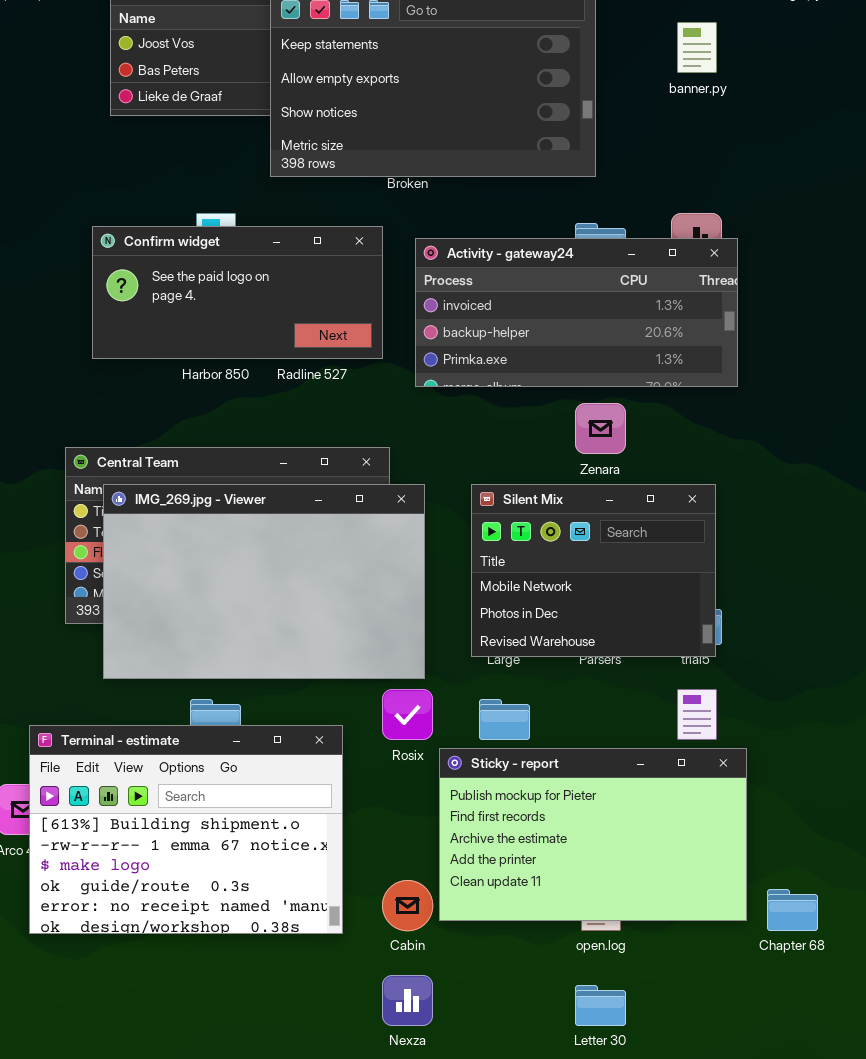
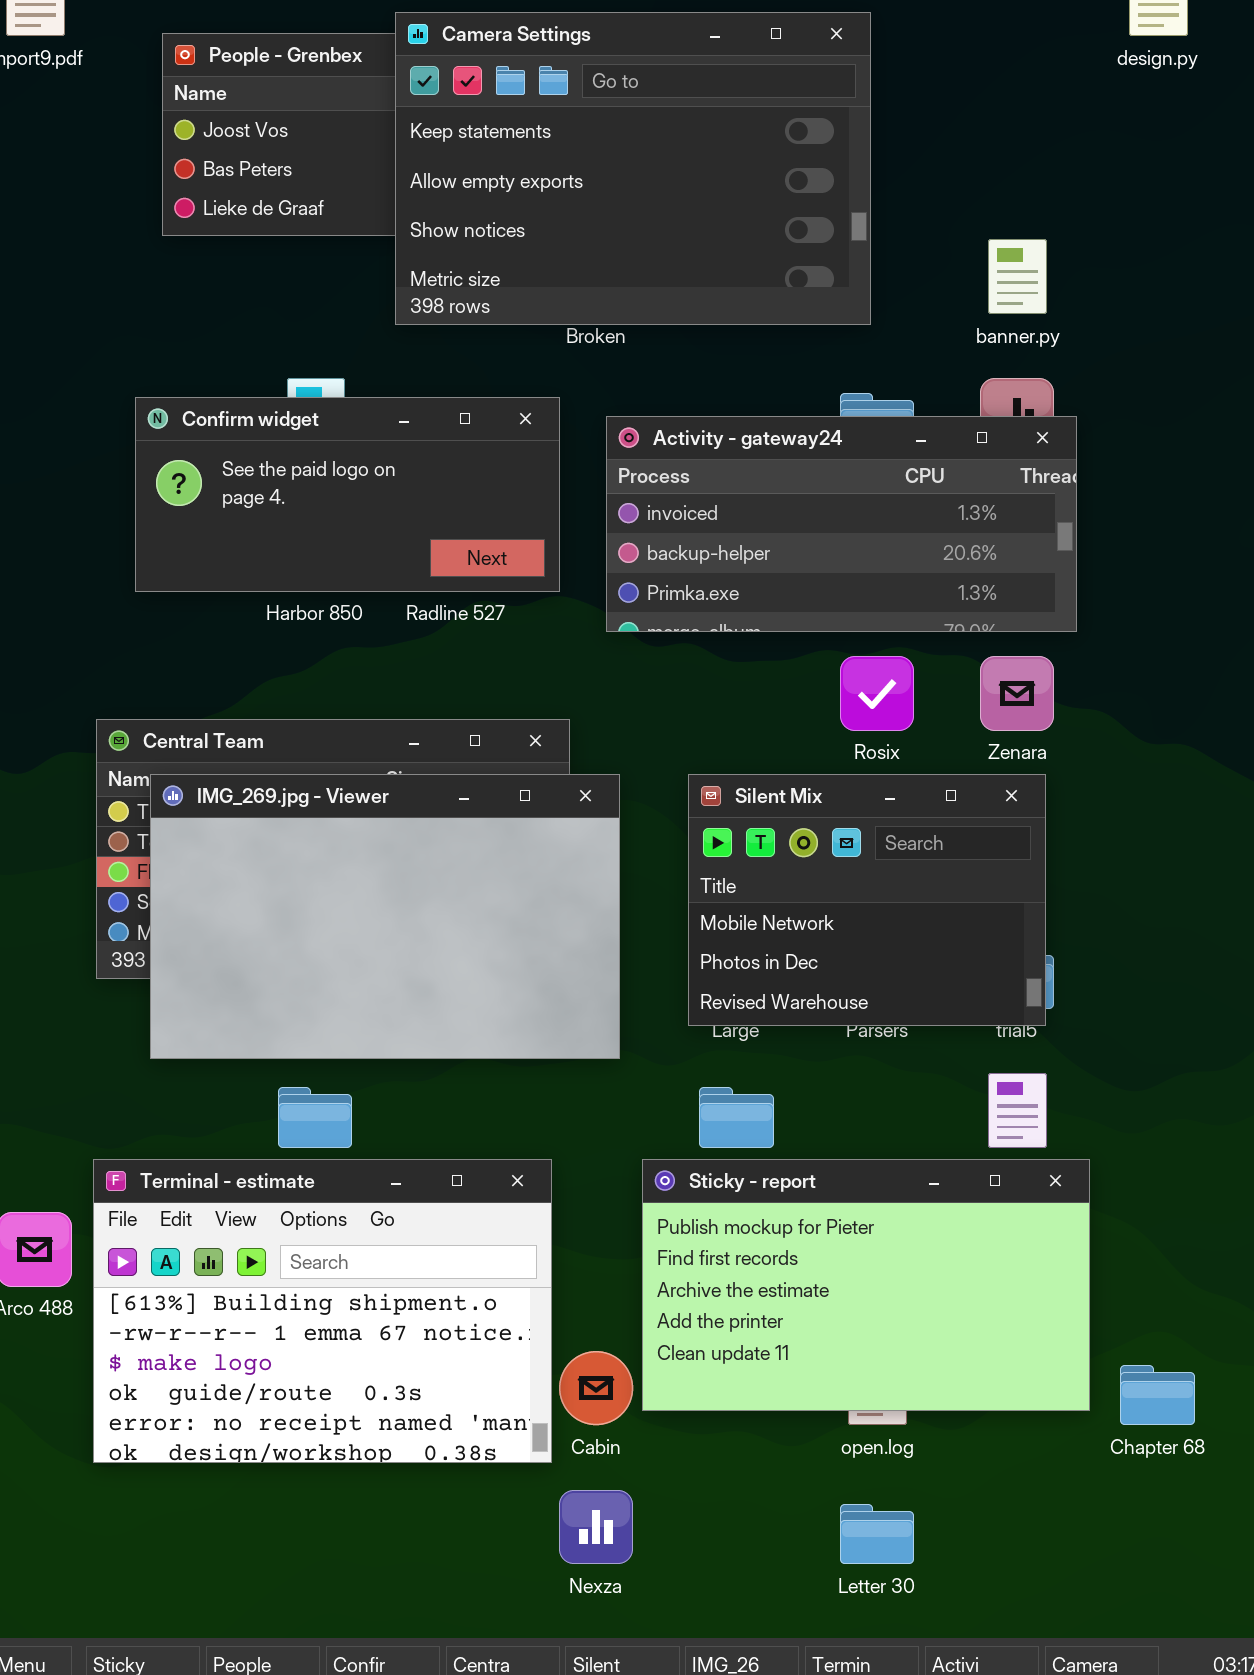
banner.py: [677,22,717,73] -> [988,239,1047,314], moved
Zenara: [575,403,626,454] -> [980,656,1054,731], moved
Rosix: [382,689,433,740] -> [840,656,914,731], moved
Terminal - estimate: [29,725,343,934] -> [93,1159,552,1463], moved

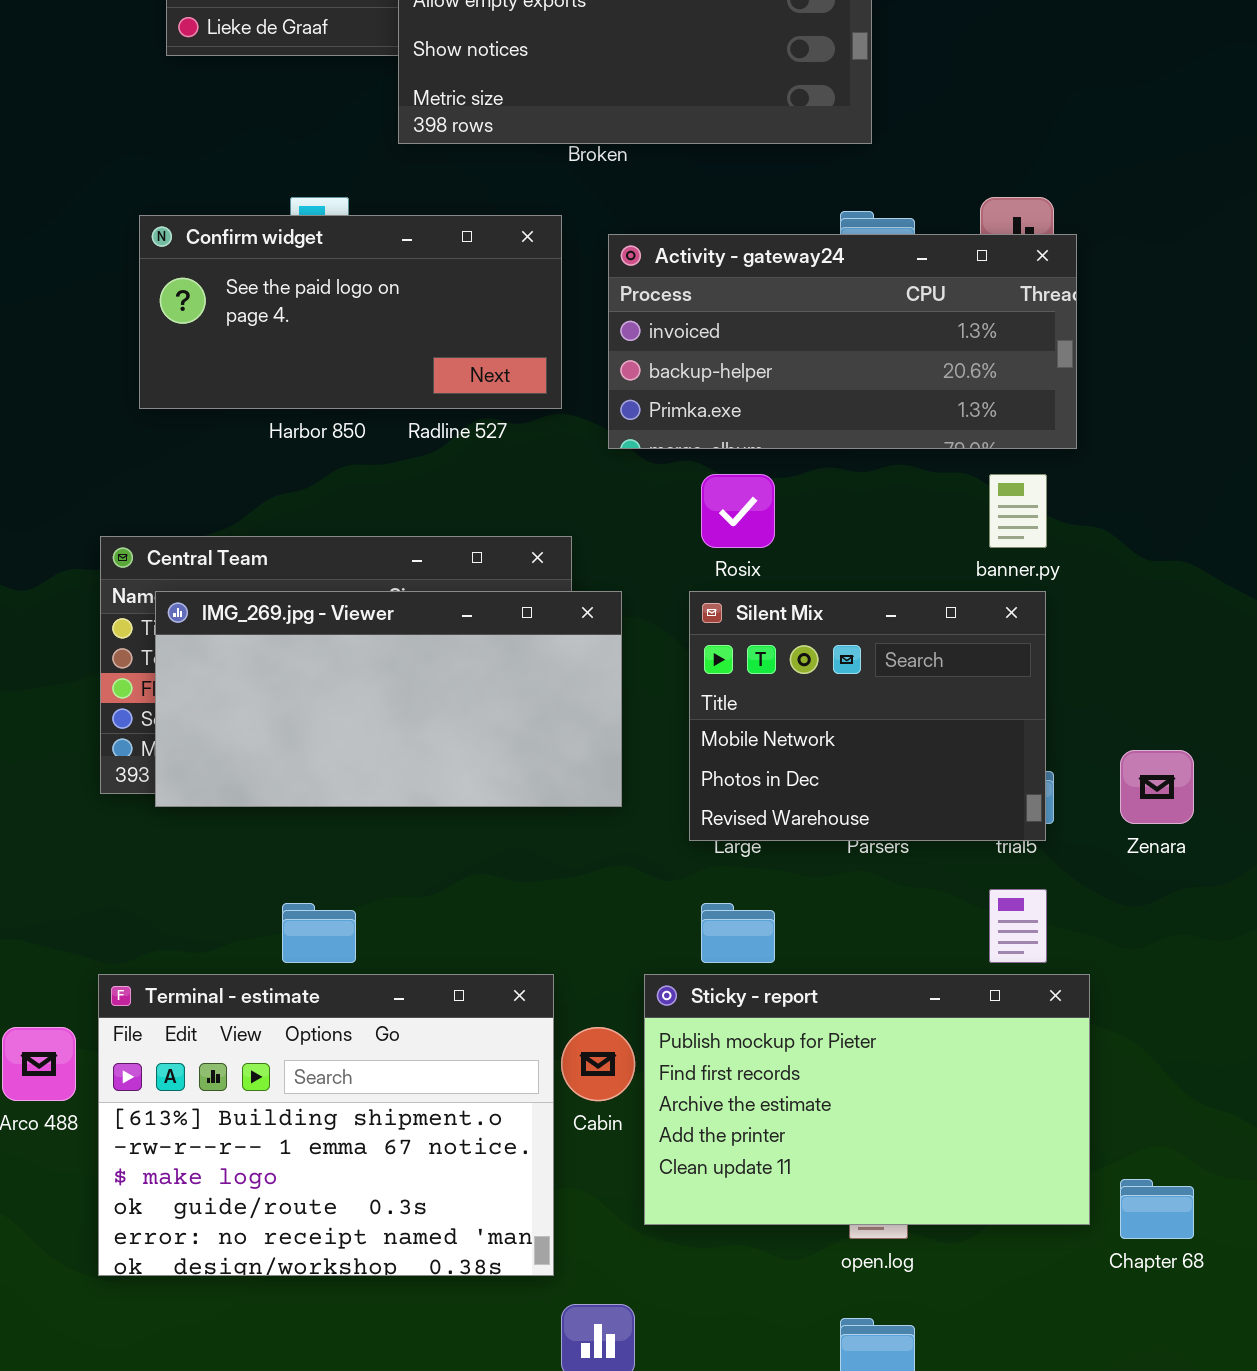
banner.py: [988,239,1047,314] -> [989,474,1047,548], moved
Rosix: [840,656,914,731] -> [701,474,775,548], moved
Zenara: [980,656,1054,731] -> [1120,750,1194,824], moved
IMG_269.jpg - Viewer: [150,774,620,1059] -> [155,591,622,807], resized
Cabin: [559,1351,633,1425] -> [561,1027,635,1101], moved

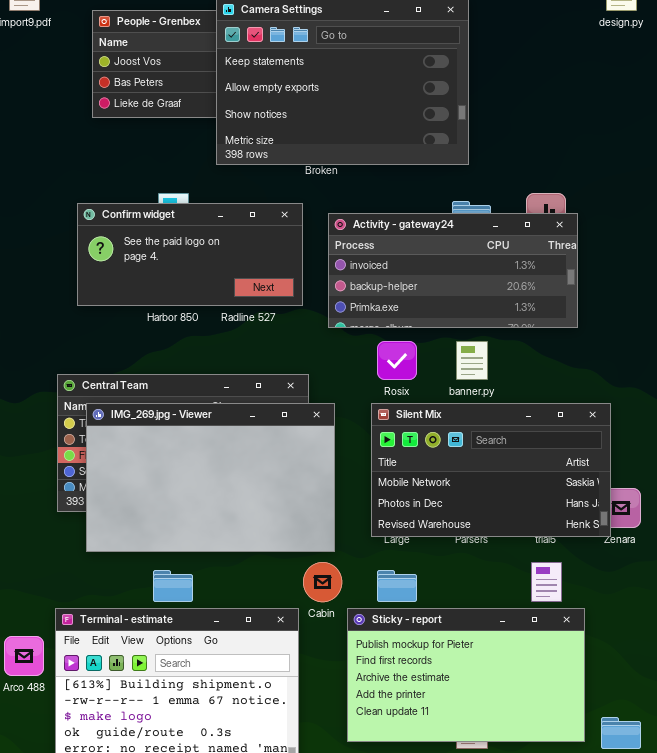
banner.py: [989,474,1047,548] -> [456,341,488,380], moved
IMG_269.jpg - Viewer: [155,591,622,807] -> [86,403,335,552], resized
Silent Mix: [689,591,1046,841] -> [371,403,611,537], resized
Cabin: [561,1027,635,1101] -> [303,562,342,602], moved

